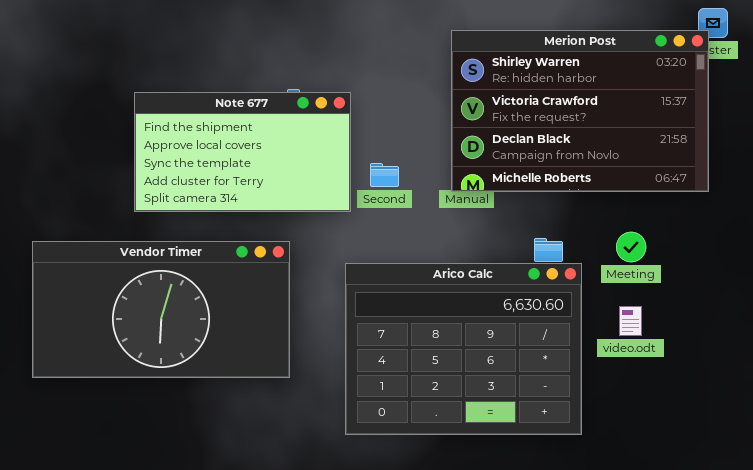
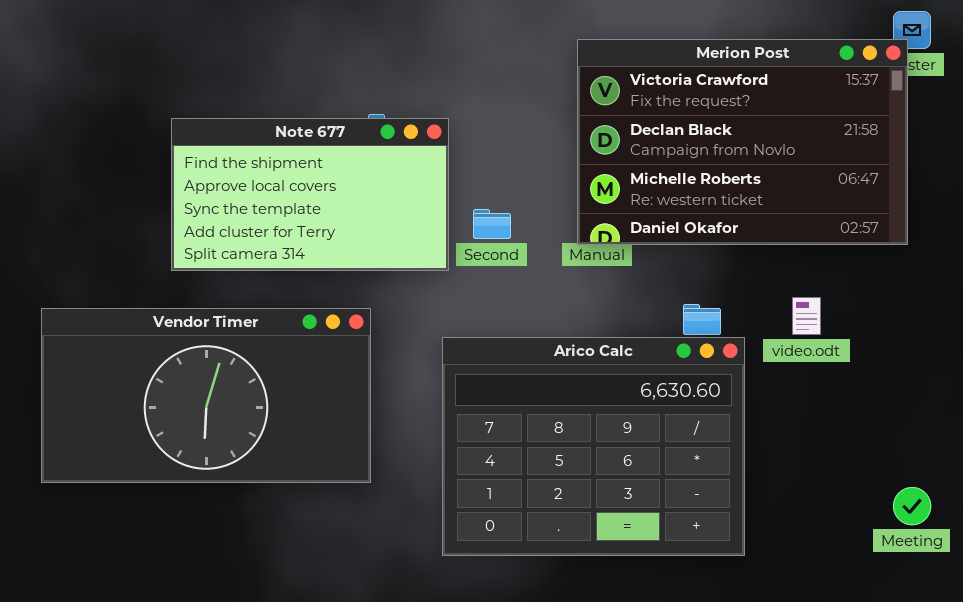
Merion Post: [451,30,709,192] -> [577,39,908,245], scrolled down 1 row
Meeting: [616,232,646,262] -> [893,487,931,525], moved
video.odt: [619,306,642,336] -> [792,297,821,335], moved

